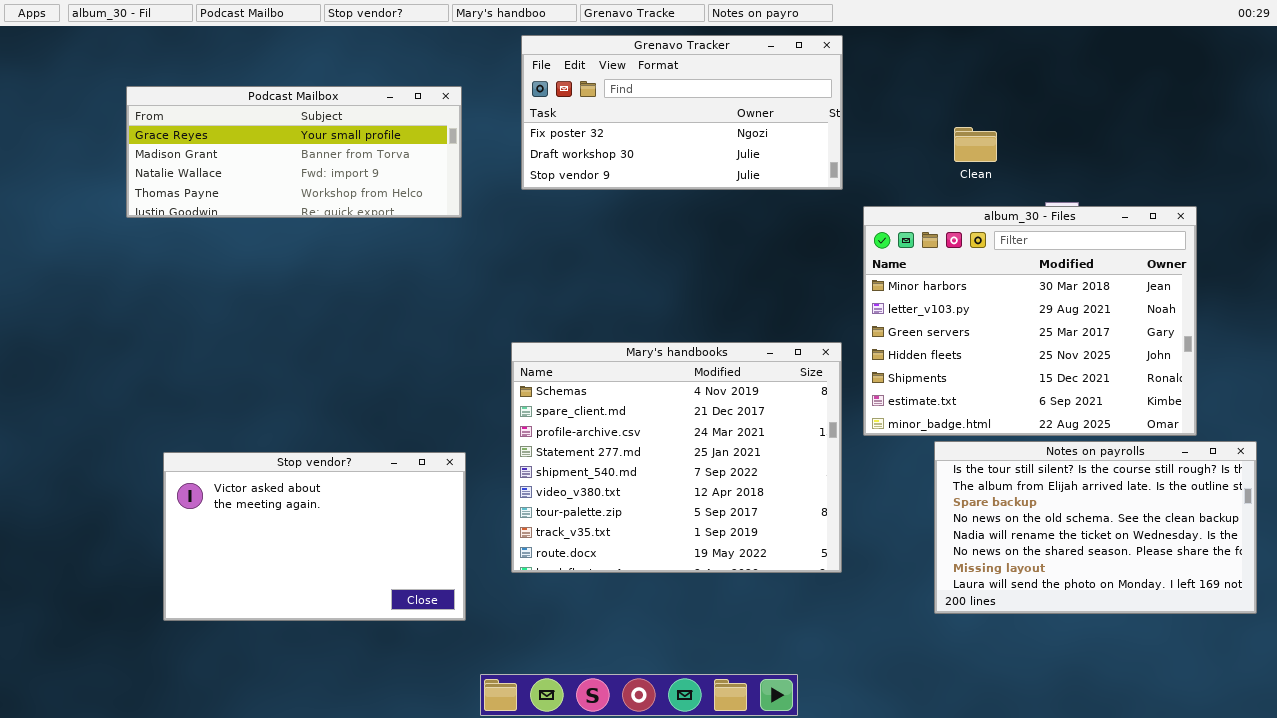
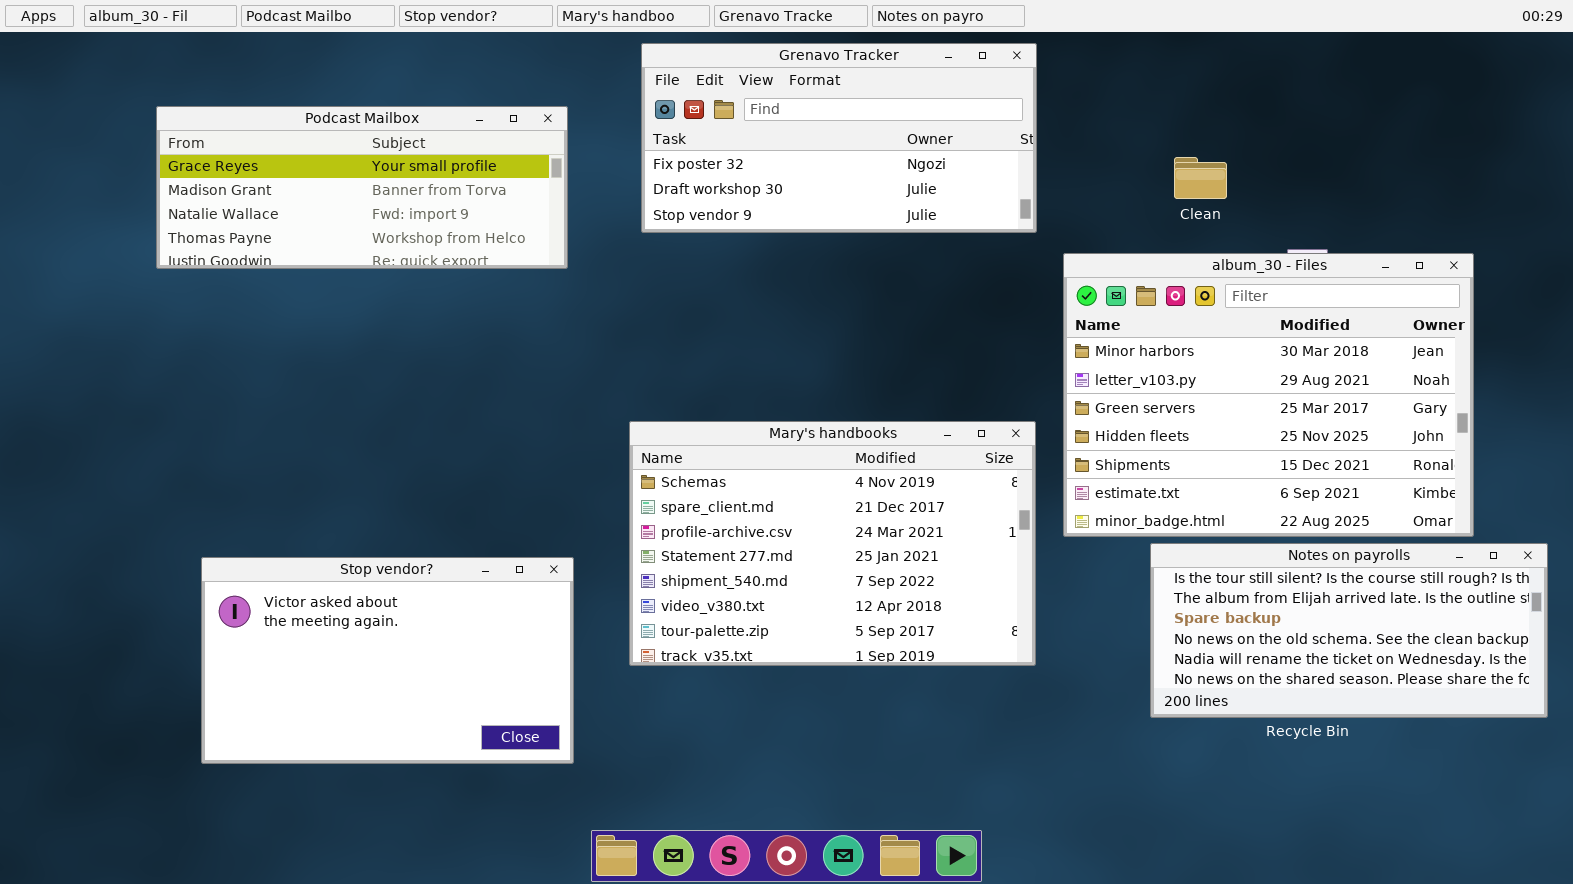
Mary's handbooks: [511,342,842,573] -> [629,421,1036,666], resized
Notes on payrolls: [934,441,1257,614] -> [1150,543,1548,718], resized

